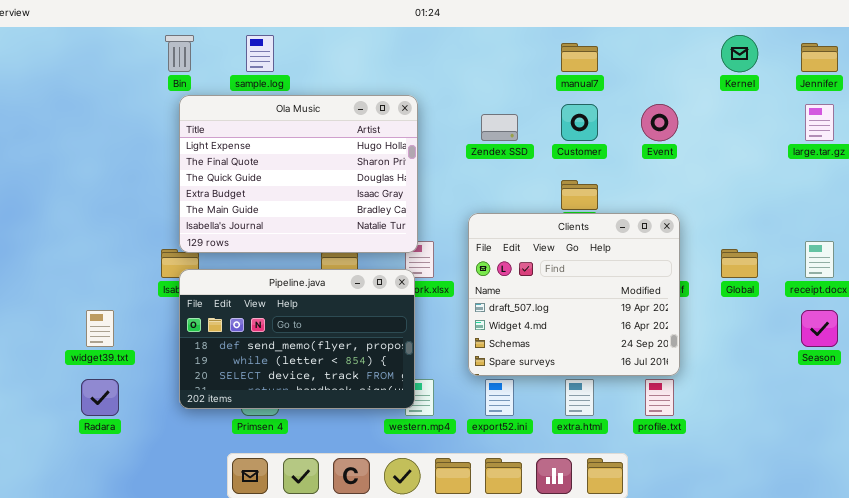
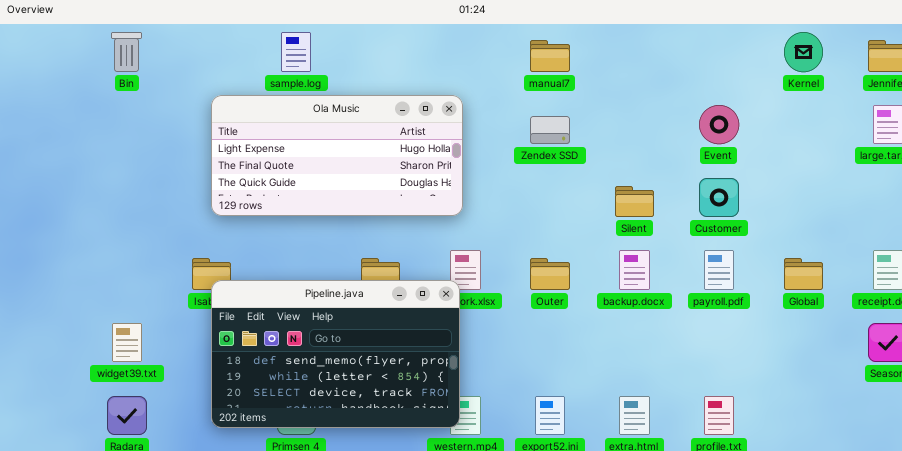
Bin: [165,35,194,72] -> [111,32,142,72], moved
manual7: [561,43,598,72] -> [530,40,570,72], moved
Ola Music: [179,95,418,253] -> [211,95,463,216], resized
Customer: [561,104,598,141] -> [699,178,739,217], moved
Clients: [468,213,680,376] -> none, closed

